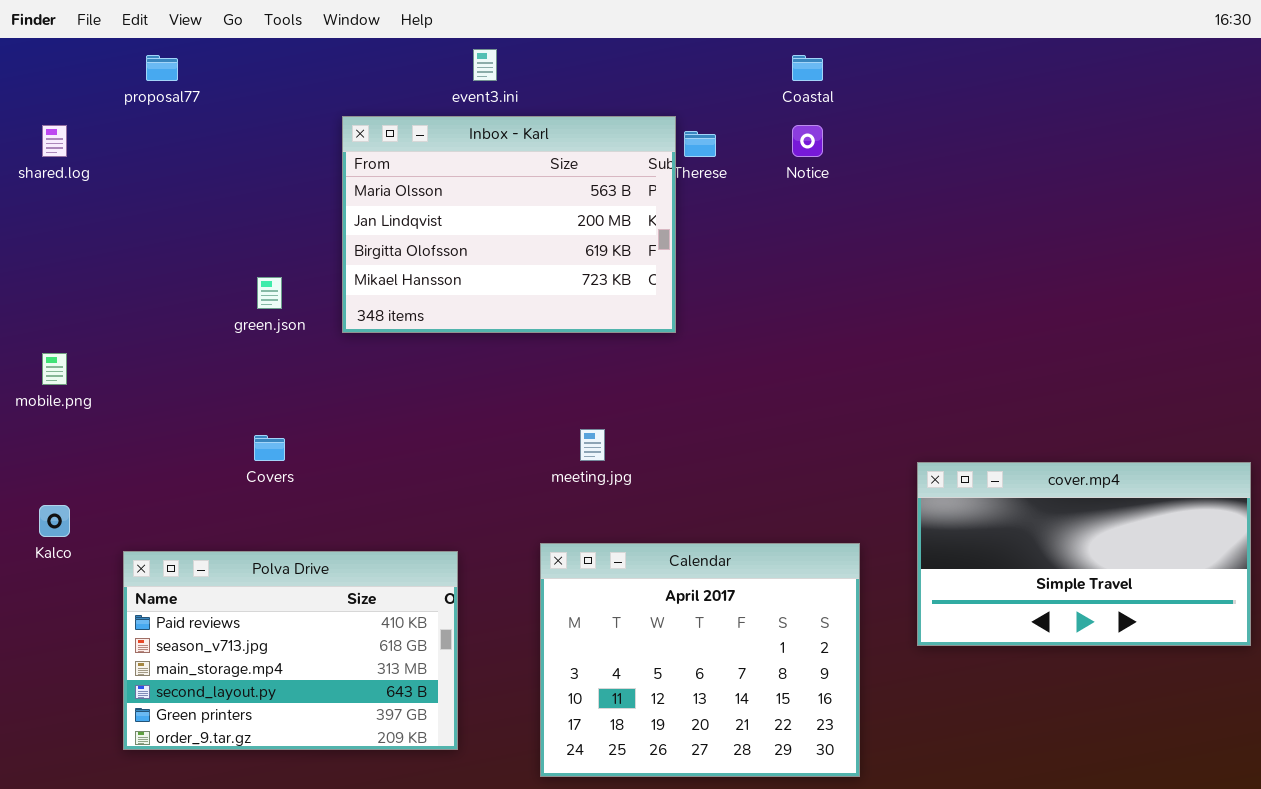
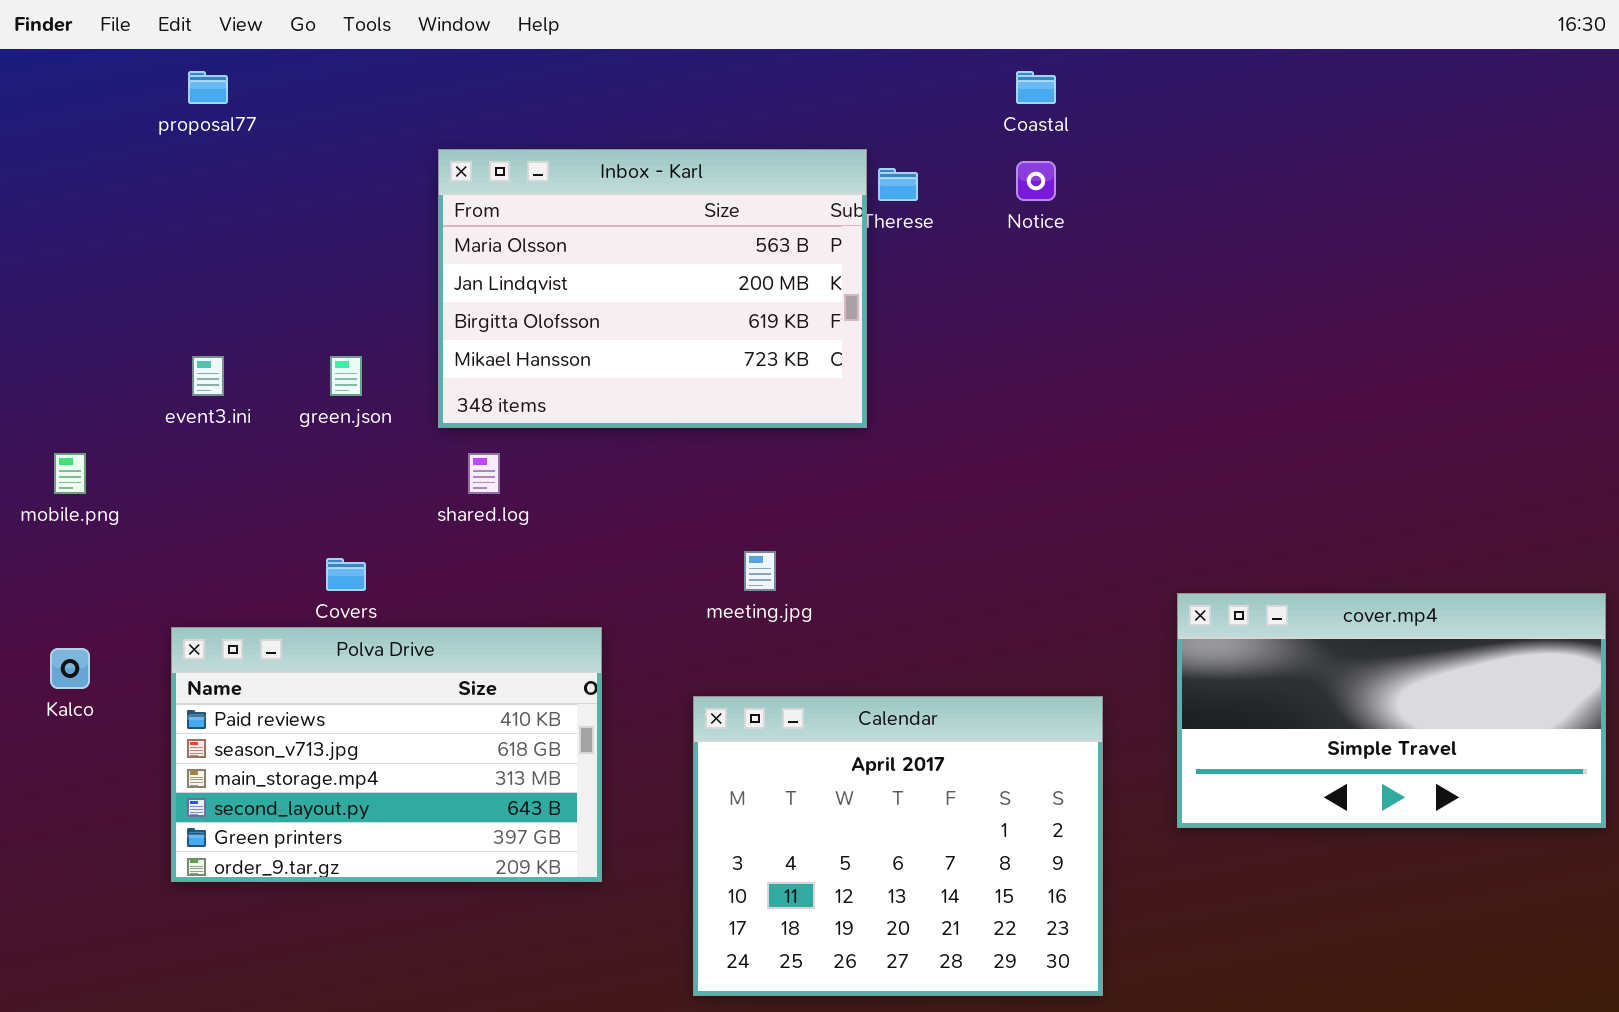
event3.ini: [473,49,497,81] -> [192,356,224,396], moved
shared.log: [42,125,67,157] -> [468,453,500,494], moved
Polva Drive: [123,551,458,750] -> [171,627,602,882], moved

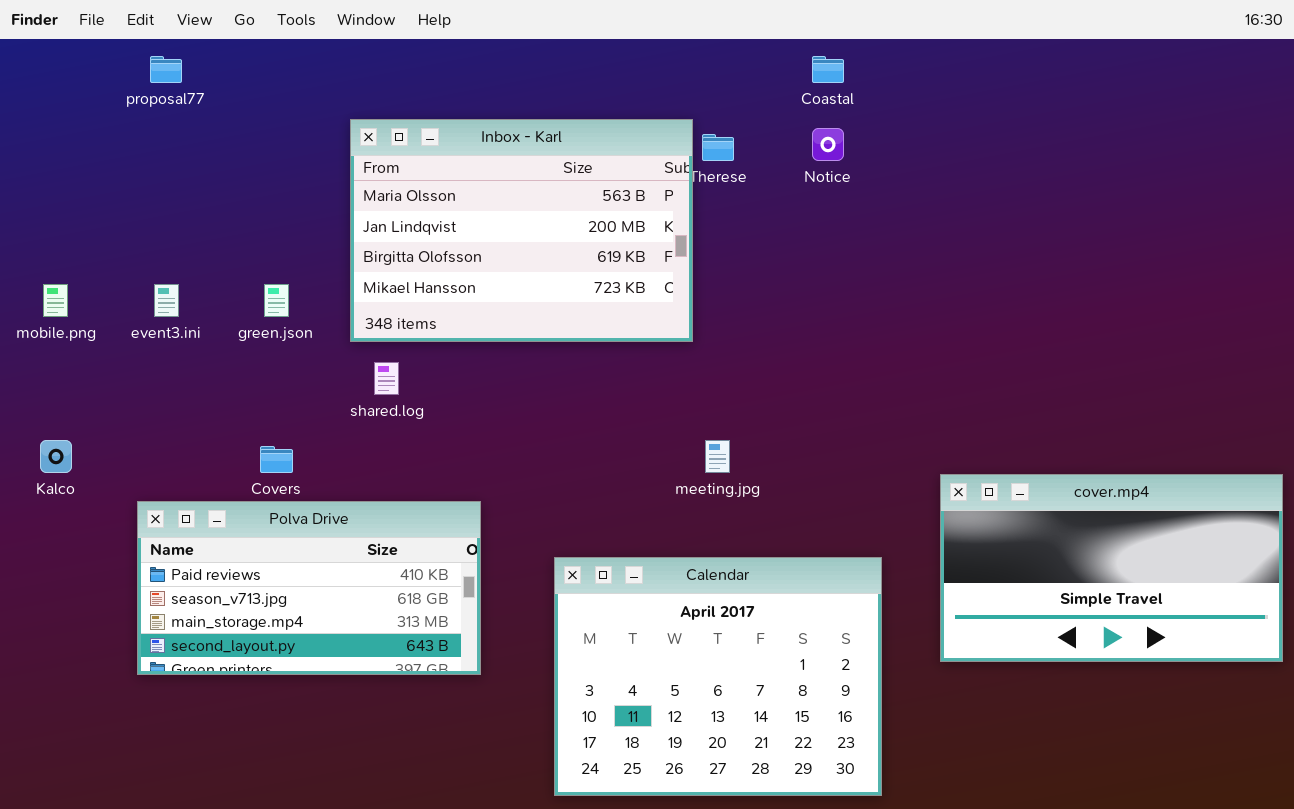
mobile.png: [54,453,86,494] -> [43,284,68,317], moved
meeting.jpg: [744,551,776,591] -> [705,440,730,473], moved
Polva Drive: [171,627,602,882] -> [137,501,481,675], resized
Kalco: [50,648,90,689] -> [40,440,72,473], moved

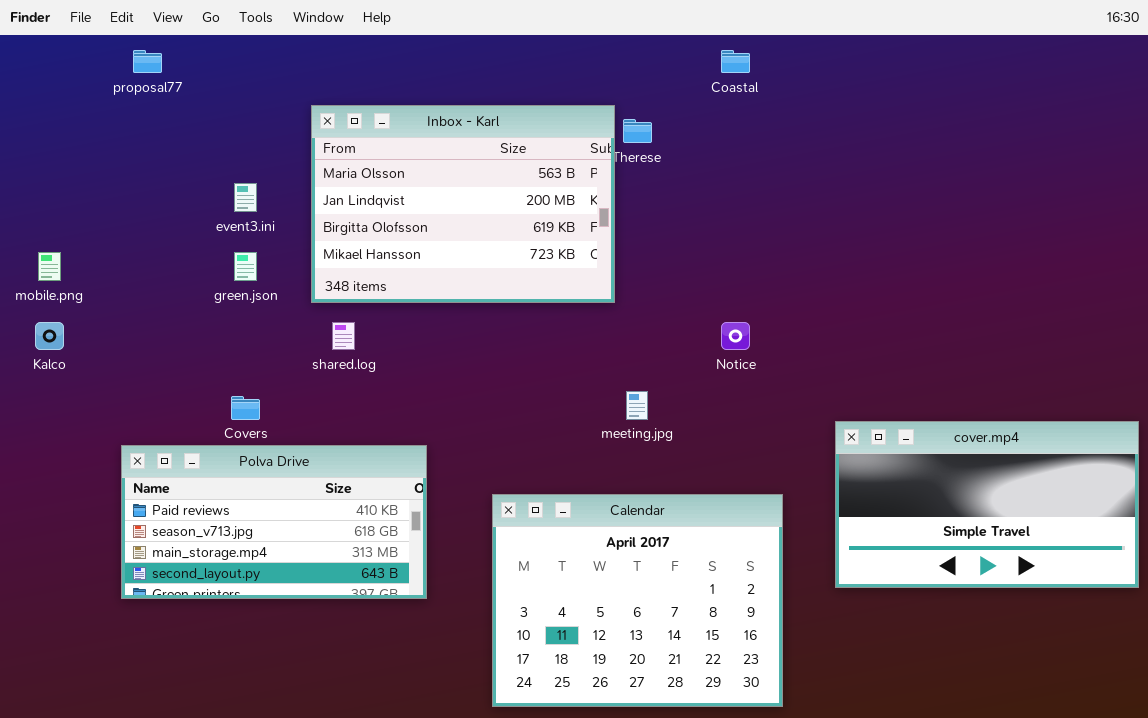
Notice: [812,128,844,161] -> [721,322,750,350], moved
event3.ini: [154,284,179,317] -> [234,183,257,212], moved
Kalco: [40,440,72,473] -> [35,322,64,350], moved

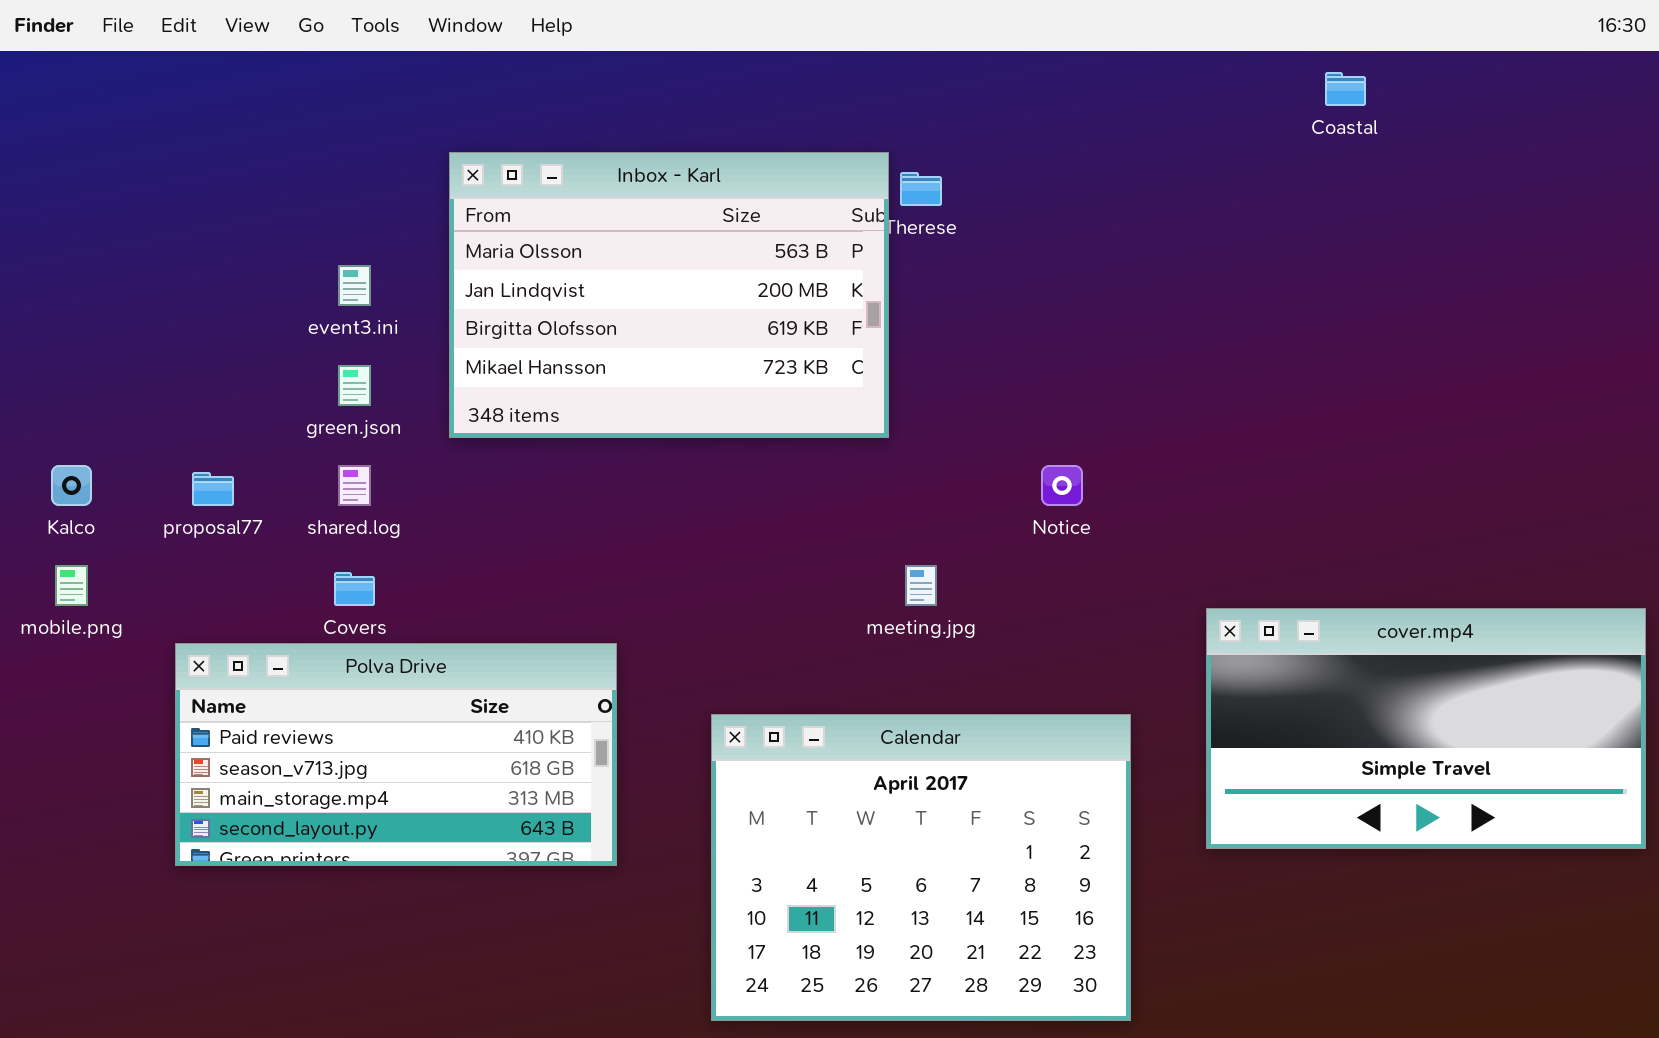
proposal77: [133,50,162,73] -> [192,472,234,506], moved
Coastal: [721,50,750,73] -> [1325,72,1366,106], moved
mobile.png: [38,252,61,281] -> [55,565,88,606], moved
shared.log: [332,322,355,350] -> [338,465,371,506], moved

